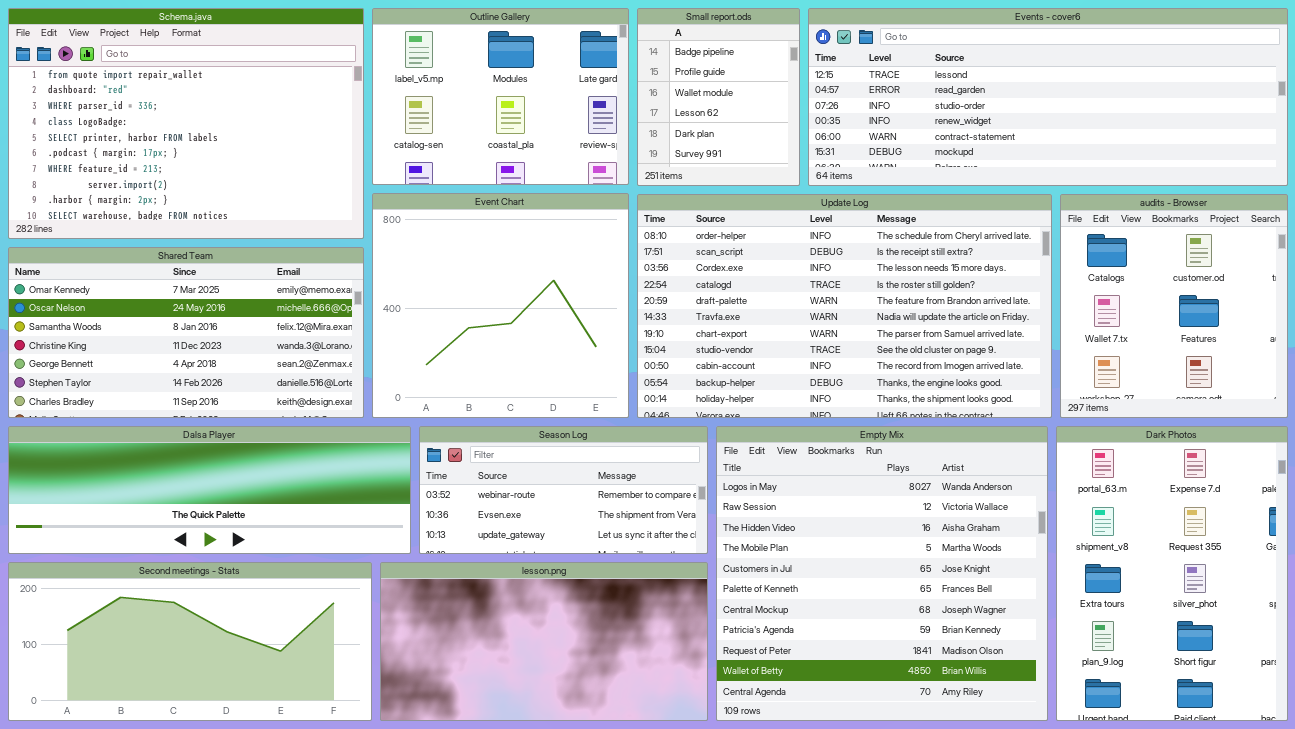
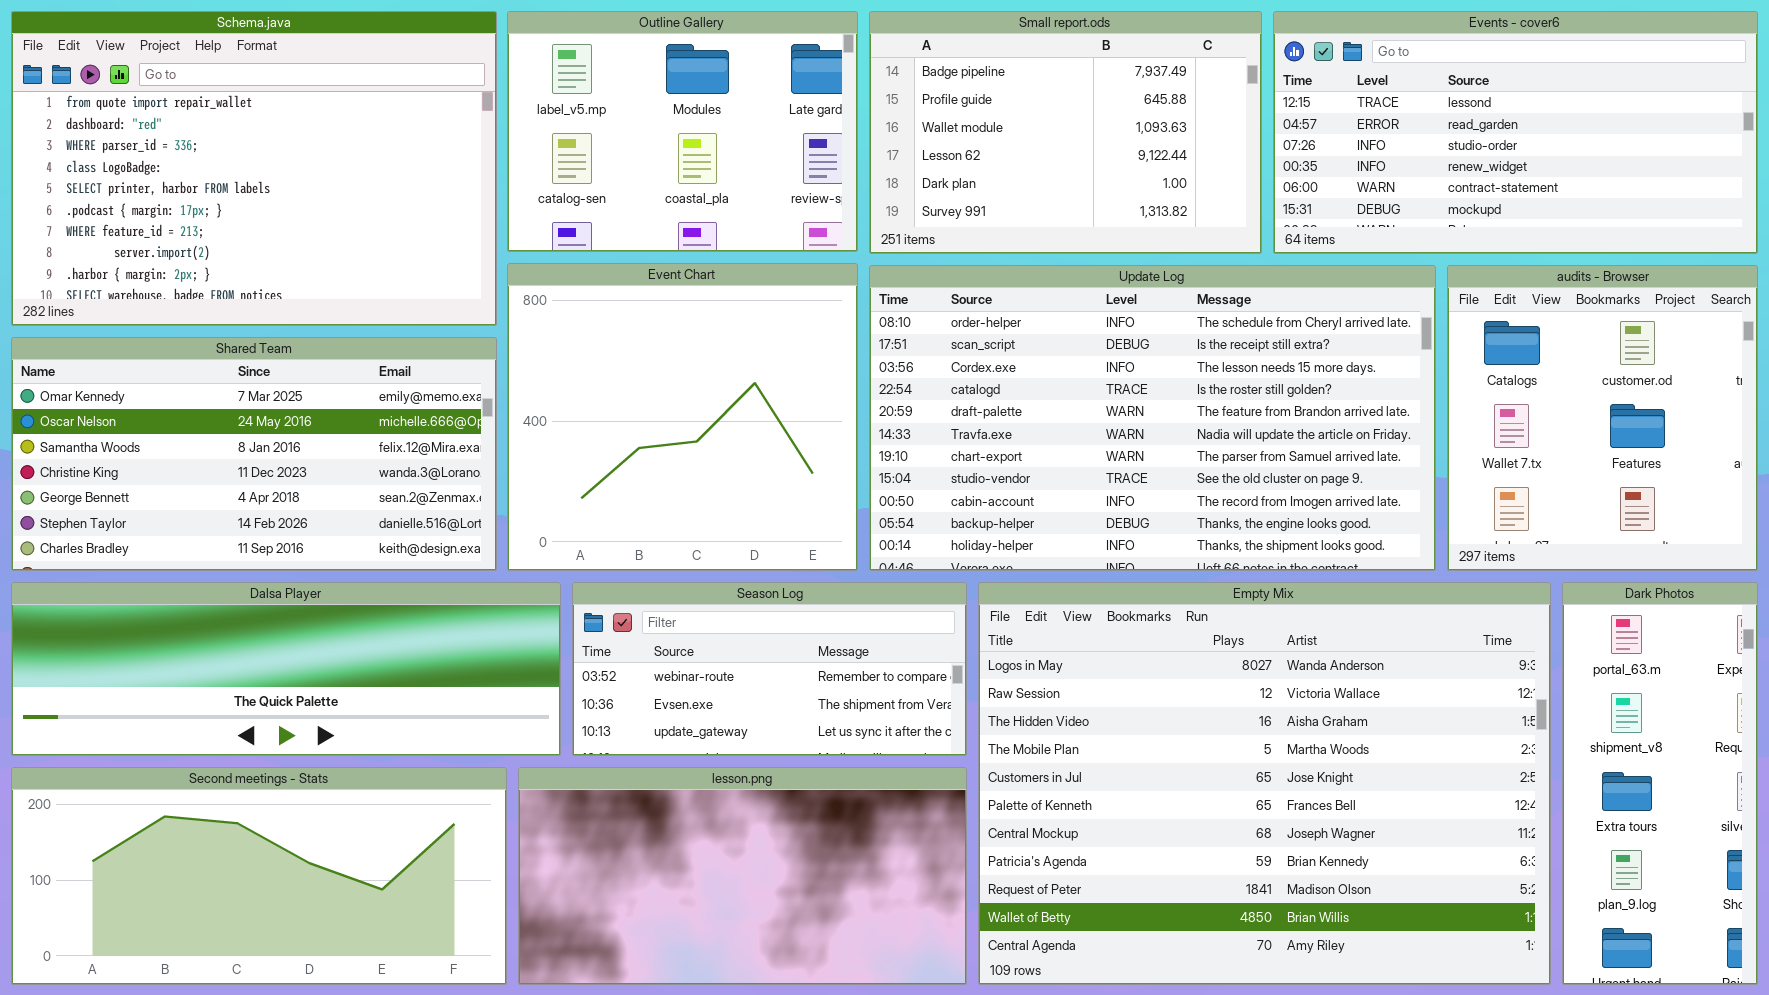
Small report.ods: [637,8,800,186] -> [869,11,1262,254], resized
Events - cover6: [808,8,1288,186] -> [1273,11,1758,254], resized
Empty Mix: [716,426,1048,721] -> [978,582,1551,985], resized
Dark Photos: [1056,426,1288,721] -> [1562,582,1758,985], resized

